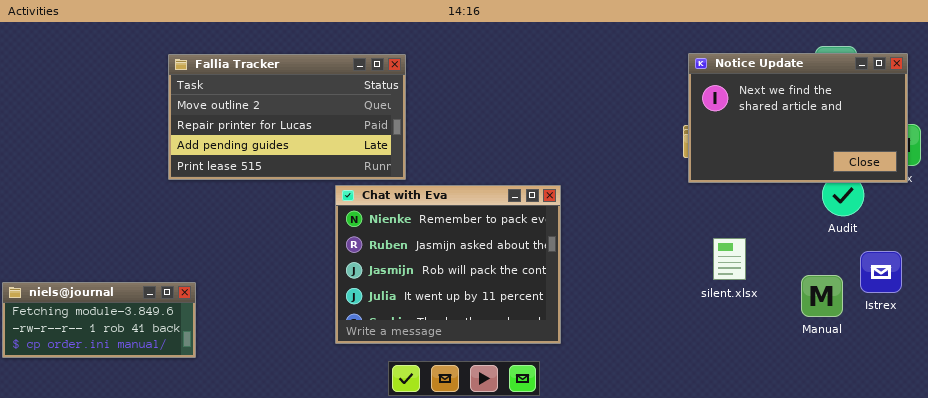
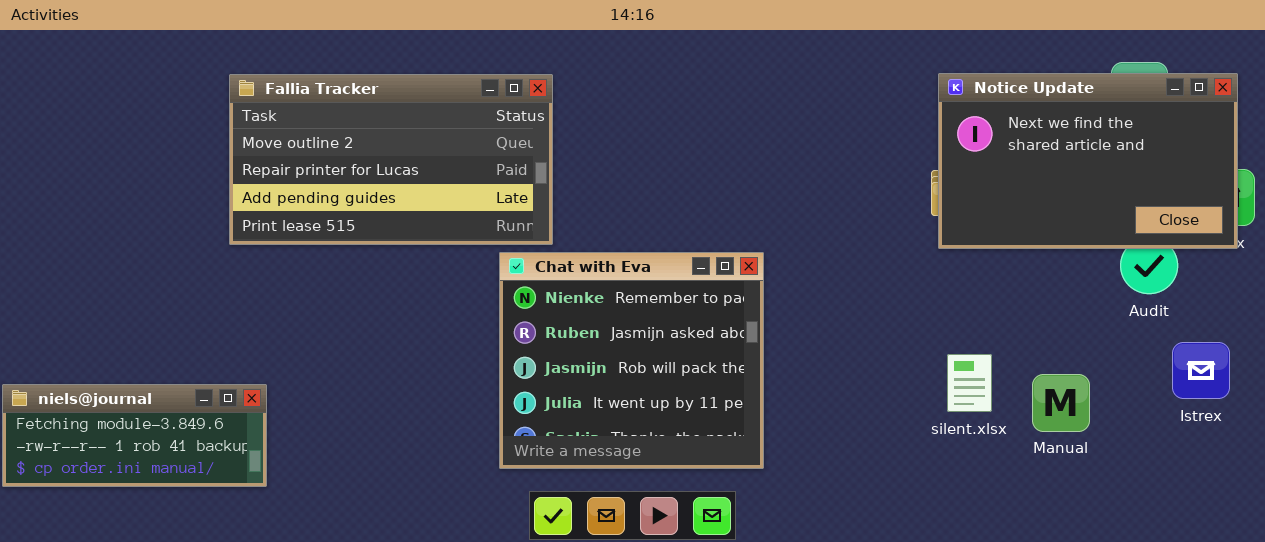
Chat with Eva: [335,185,561,344] -> [499,252,764,469], resized
silent.xlsx: [713,238,746,280] -> [947,354,992,412], moved
Manual: [801,275,843,317] -> [1032,374,1090,432], moved

